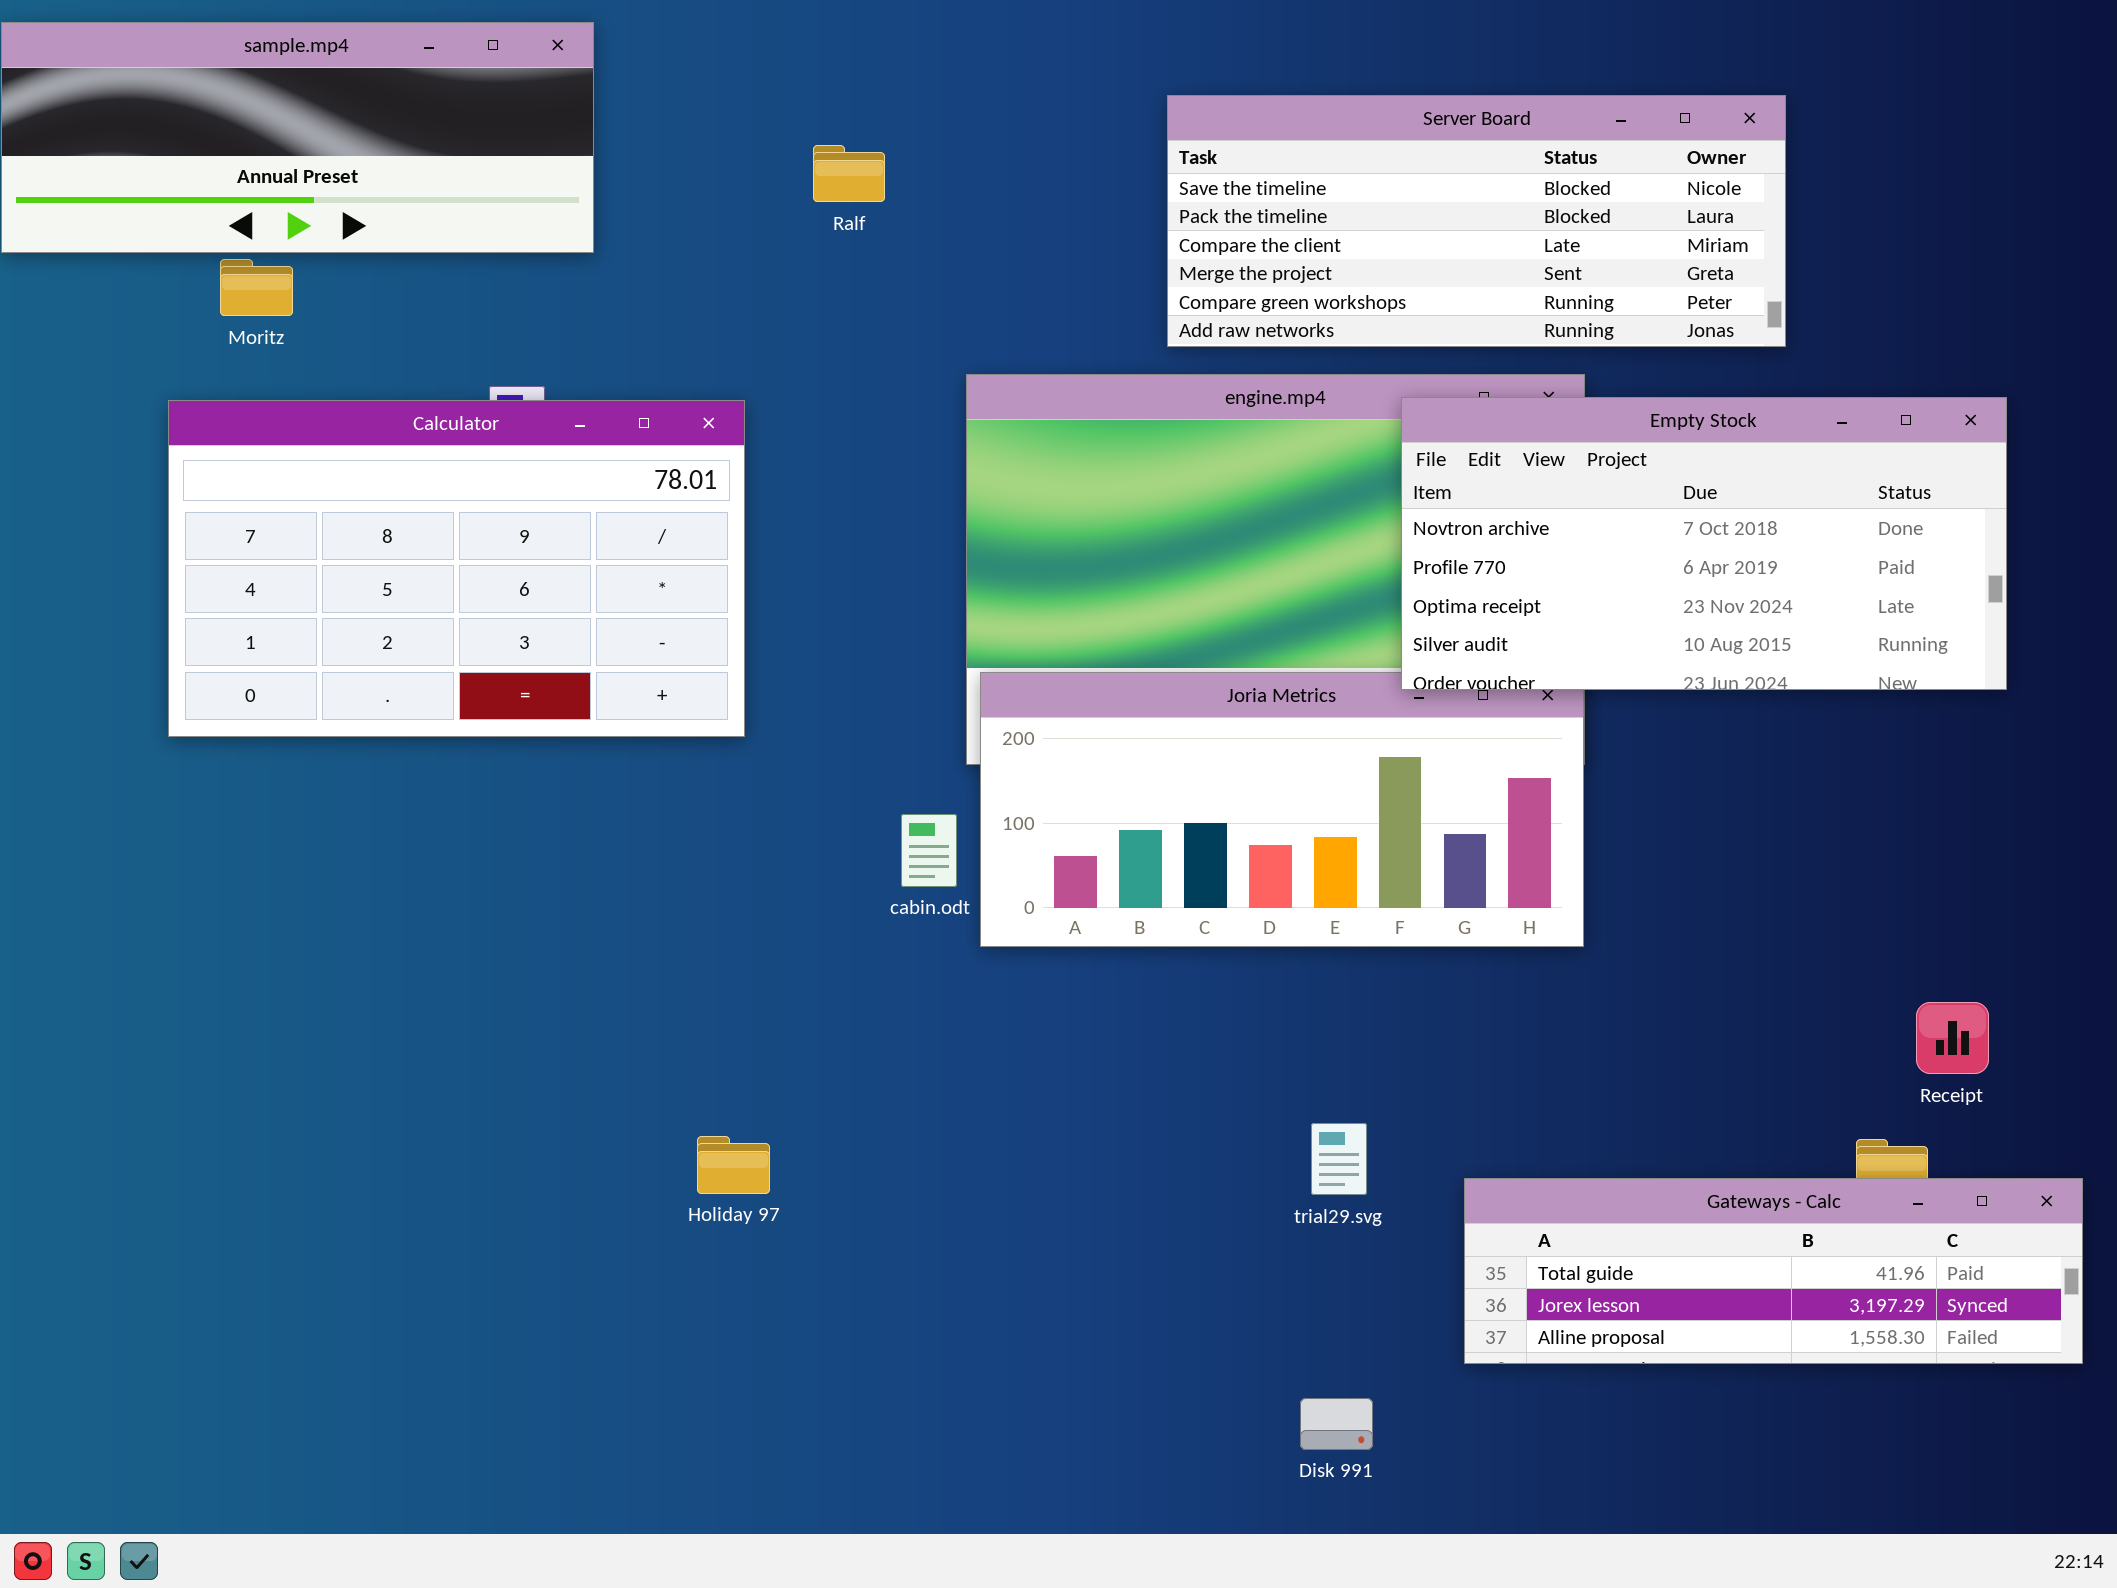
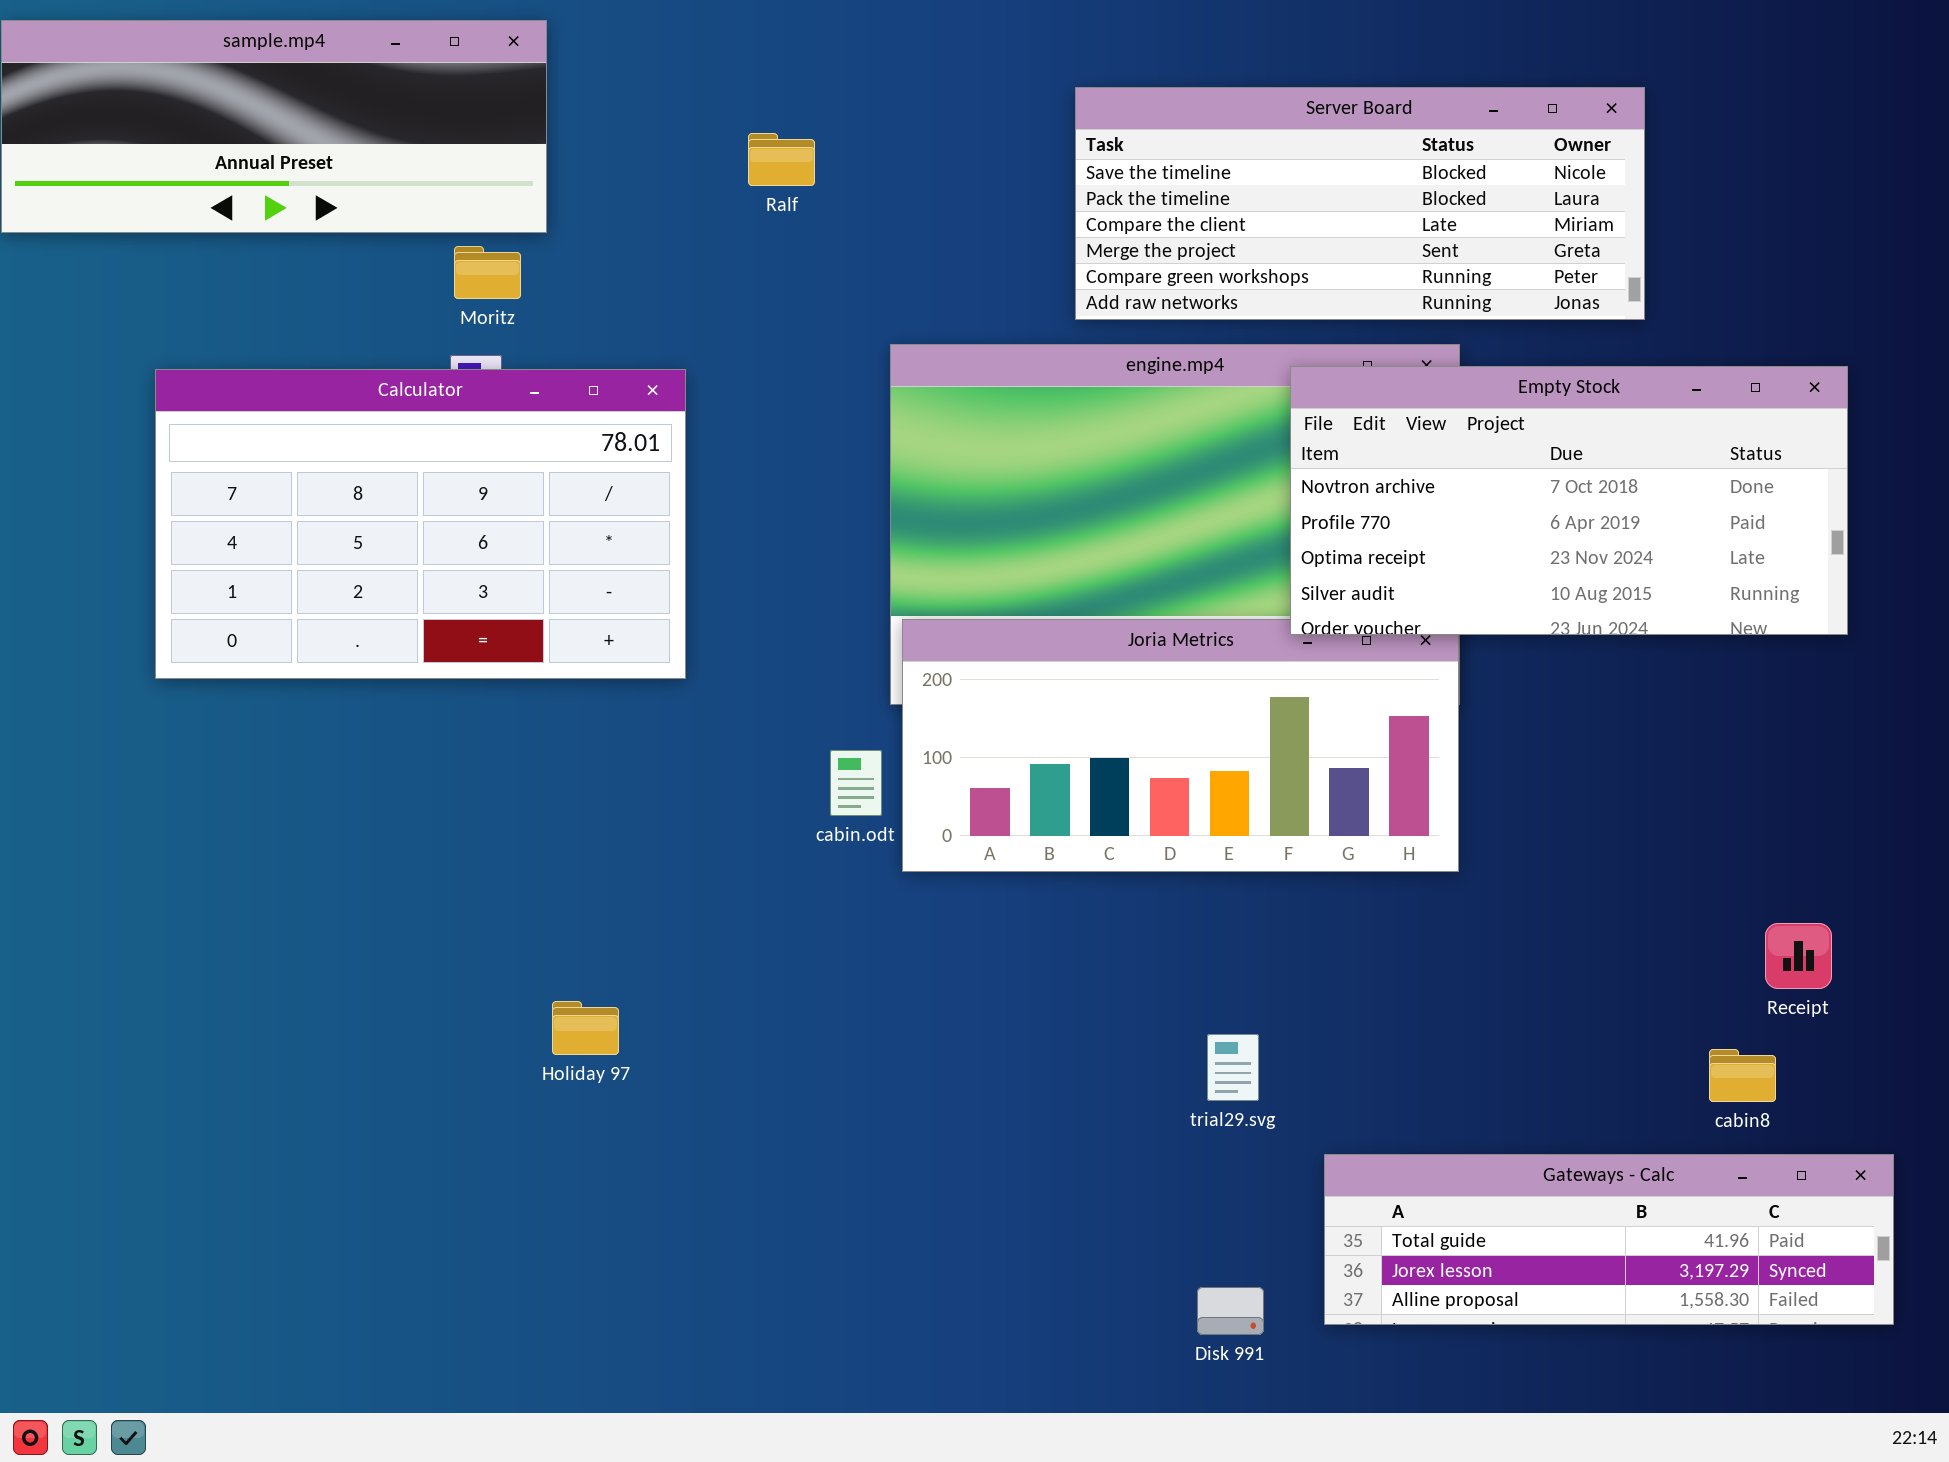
Moritz: [220,259,293,316] -> [454,246,521,299], moved
Holiday 97: [697,1136,770,1194] -> [552,1001,619,1055], moved
Gateways - Calc: [1464,1178,2083,1364] -> [1324,1154,1894,1325], moved

